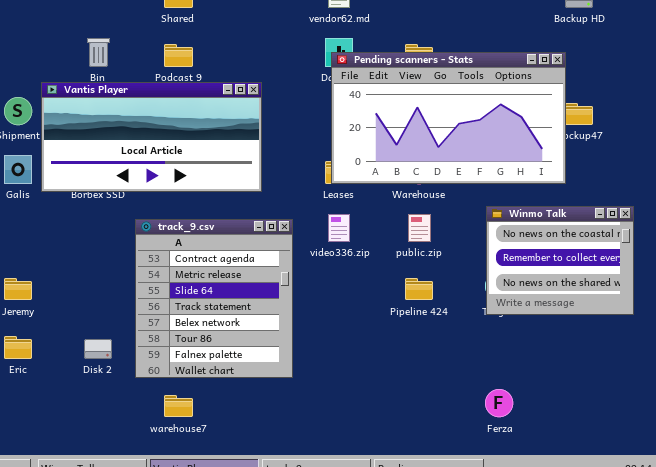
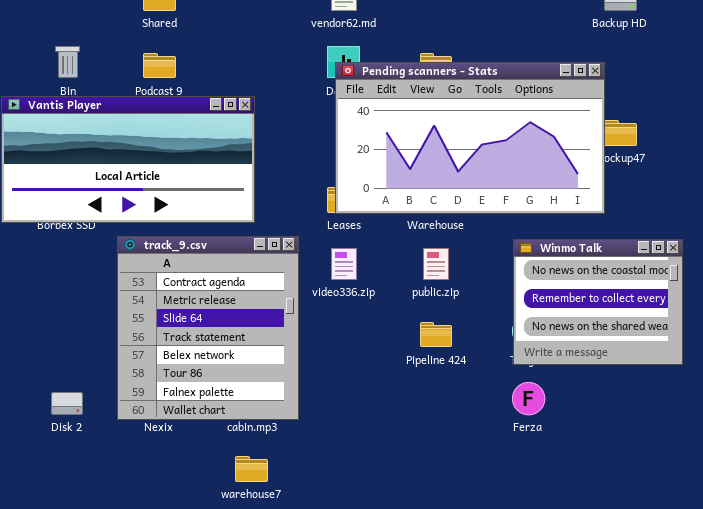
track_9.csv: [135,219,293,378] -> [117,236,299,420], moved
Ferza: [485,389,513,417] -> [512,382,545,415], moved
warehouse7: [164,395,193,417] -> [235,456,268,482], moved

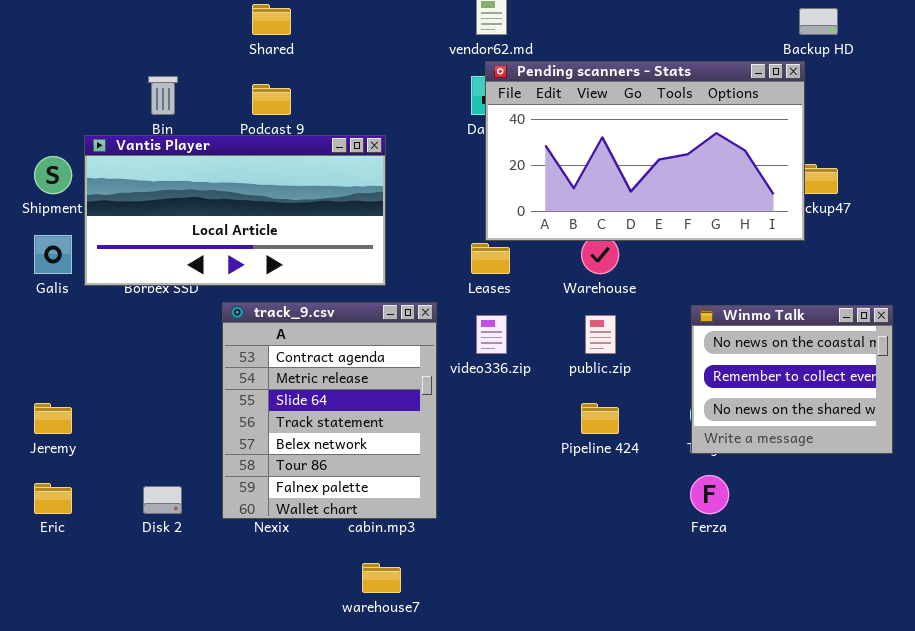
Pending scanners - Stats: [335,62,605,214] -> [485,61,805,241], moved

